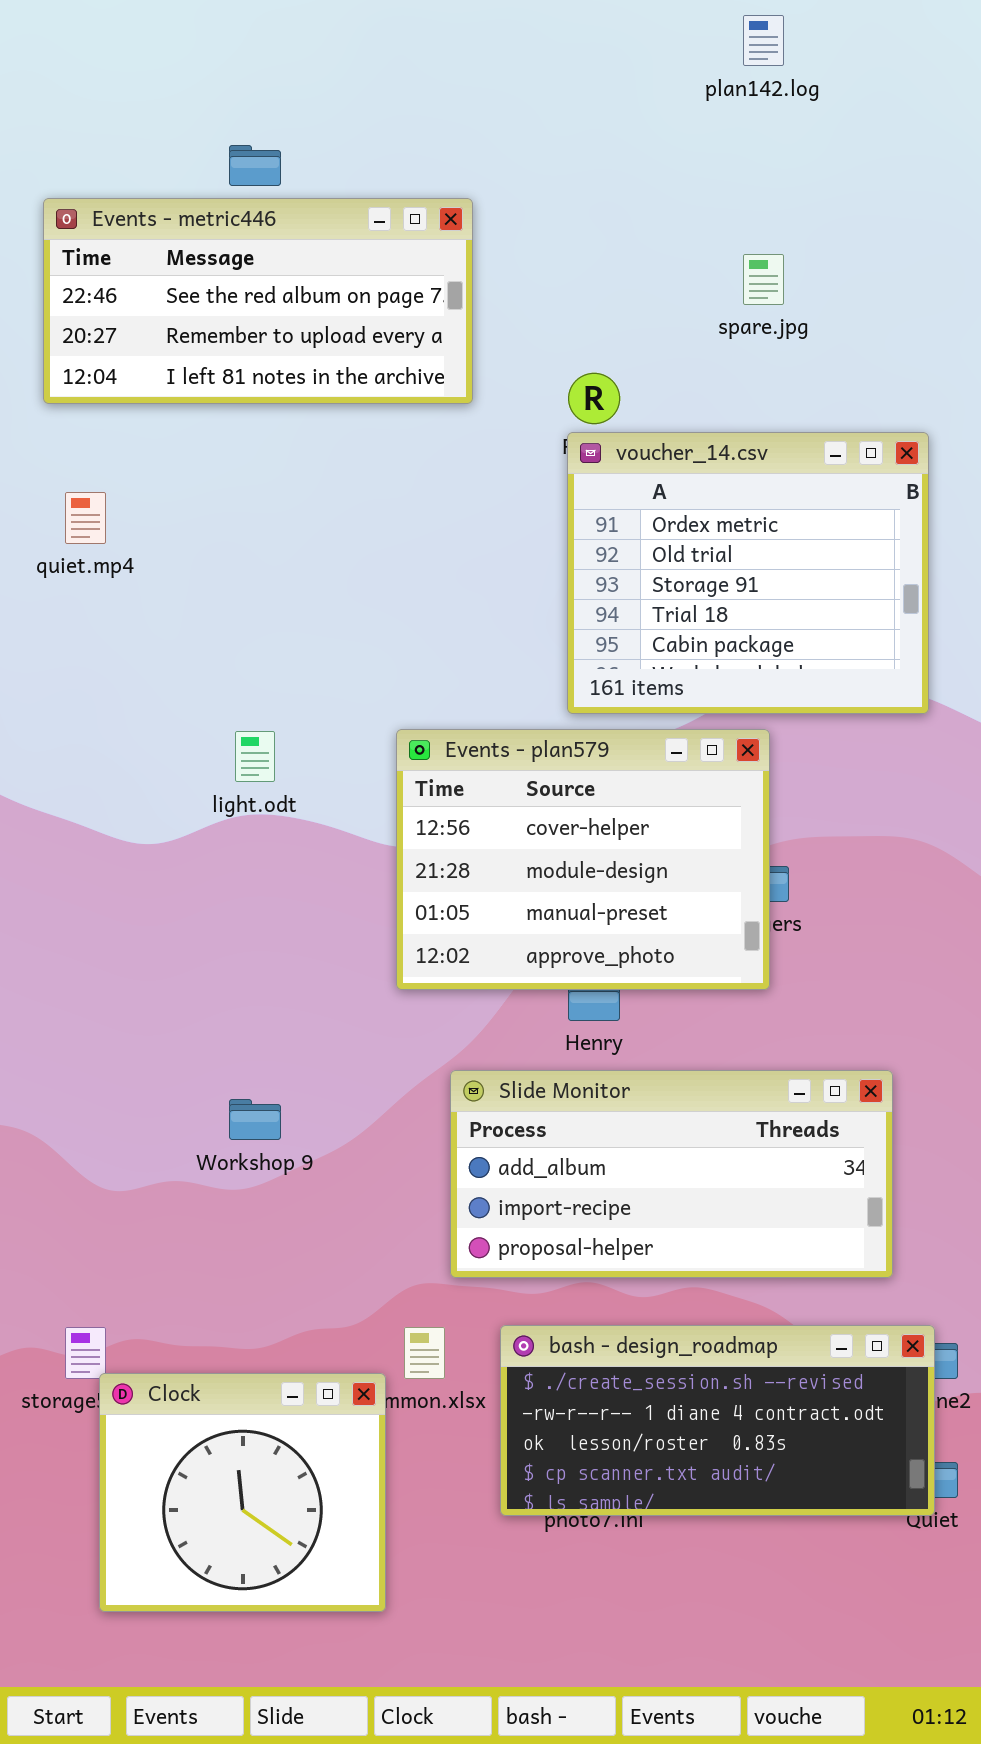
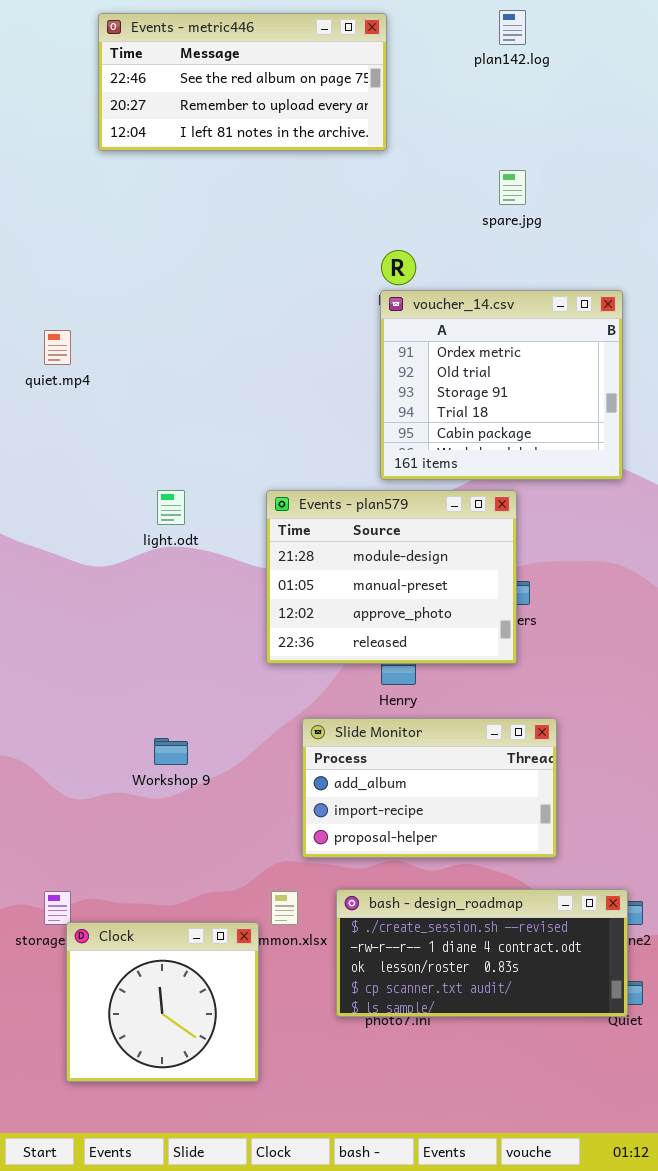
Events - metric446: [43,198,473,404] -> [98,13,387,151], moved
Events - plan579: [396,729,770,990] -> [266,490,517,664], scrolled down 1 row
Slide Monitor: [450,1070,893,1278] -> [302,718,557,858], resized

